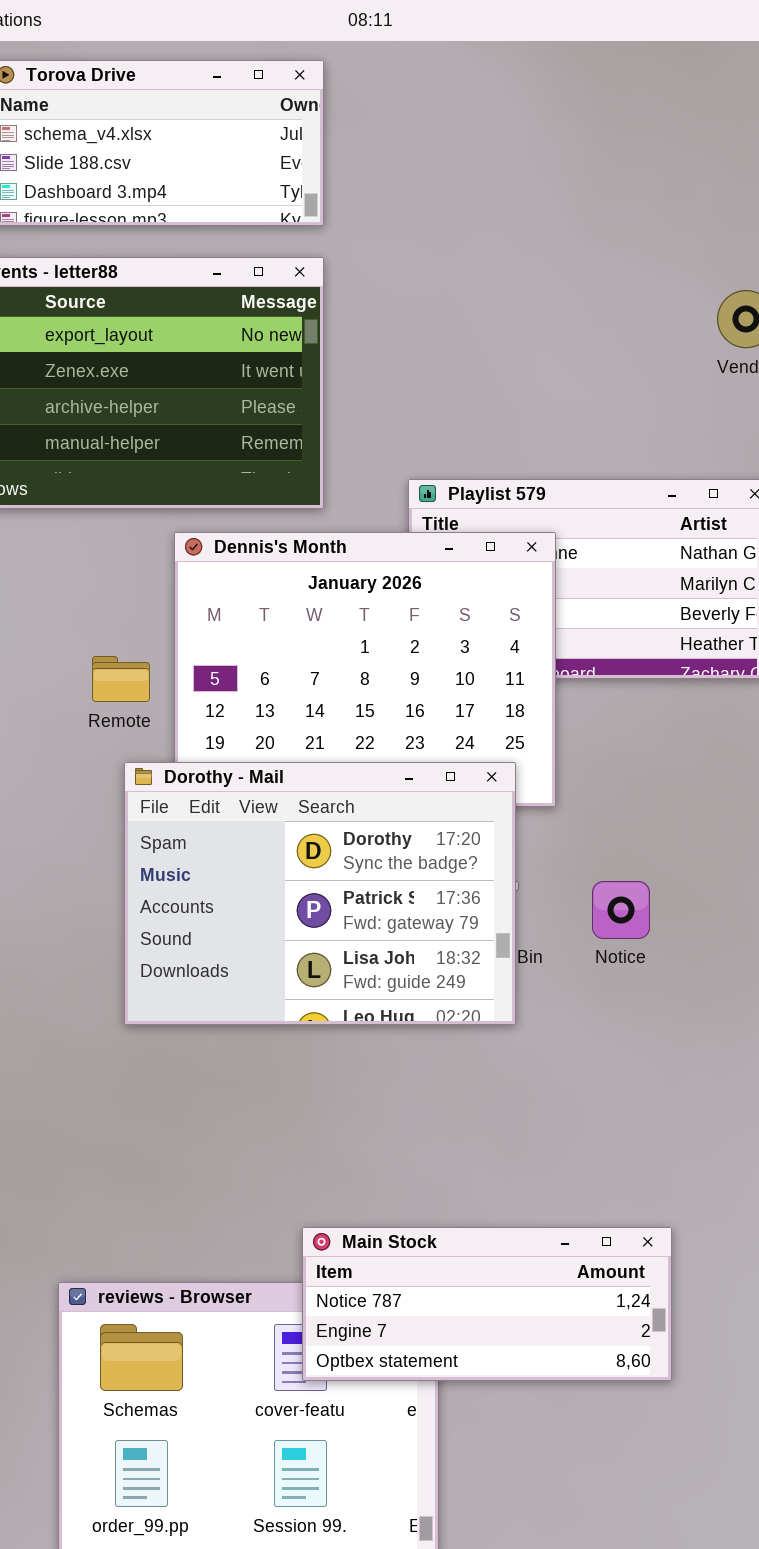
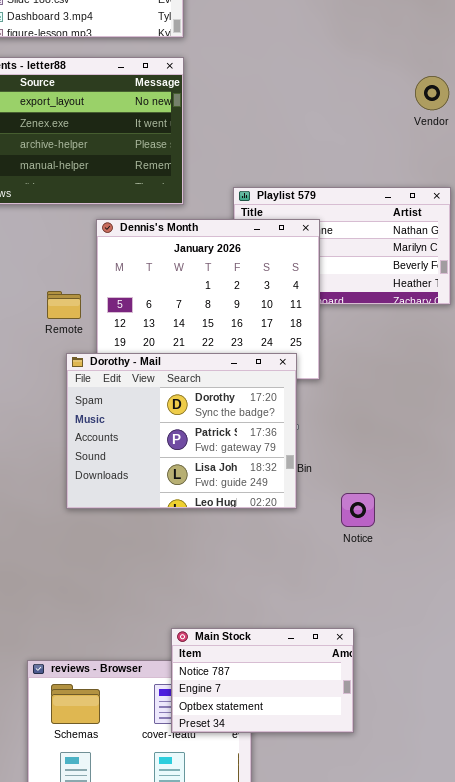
Notice: [592,881,650,939] -> [341,493,375,527], moved
Main Stock: [302,1227,672,1381] -> [171,628,354,733], resized

